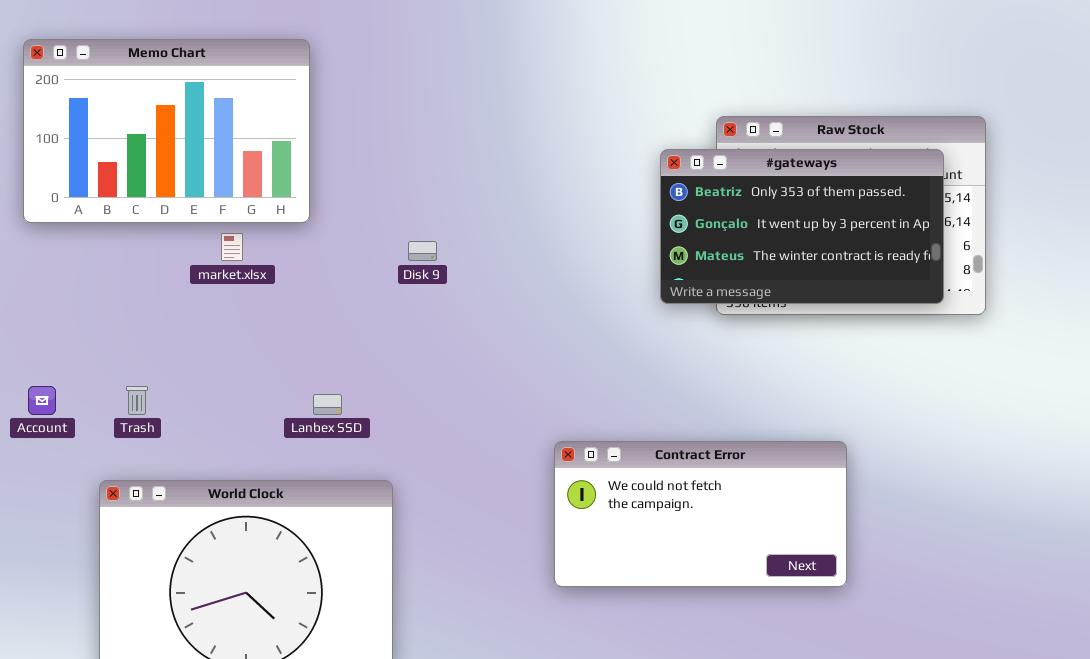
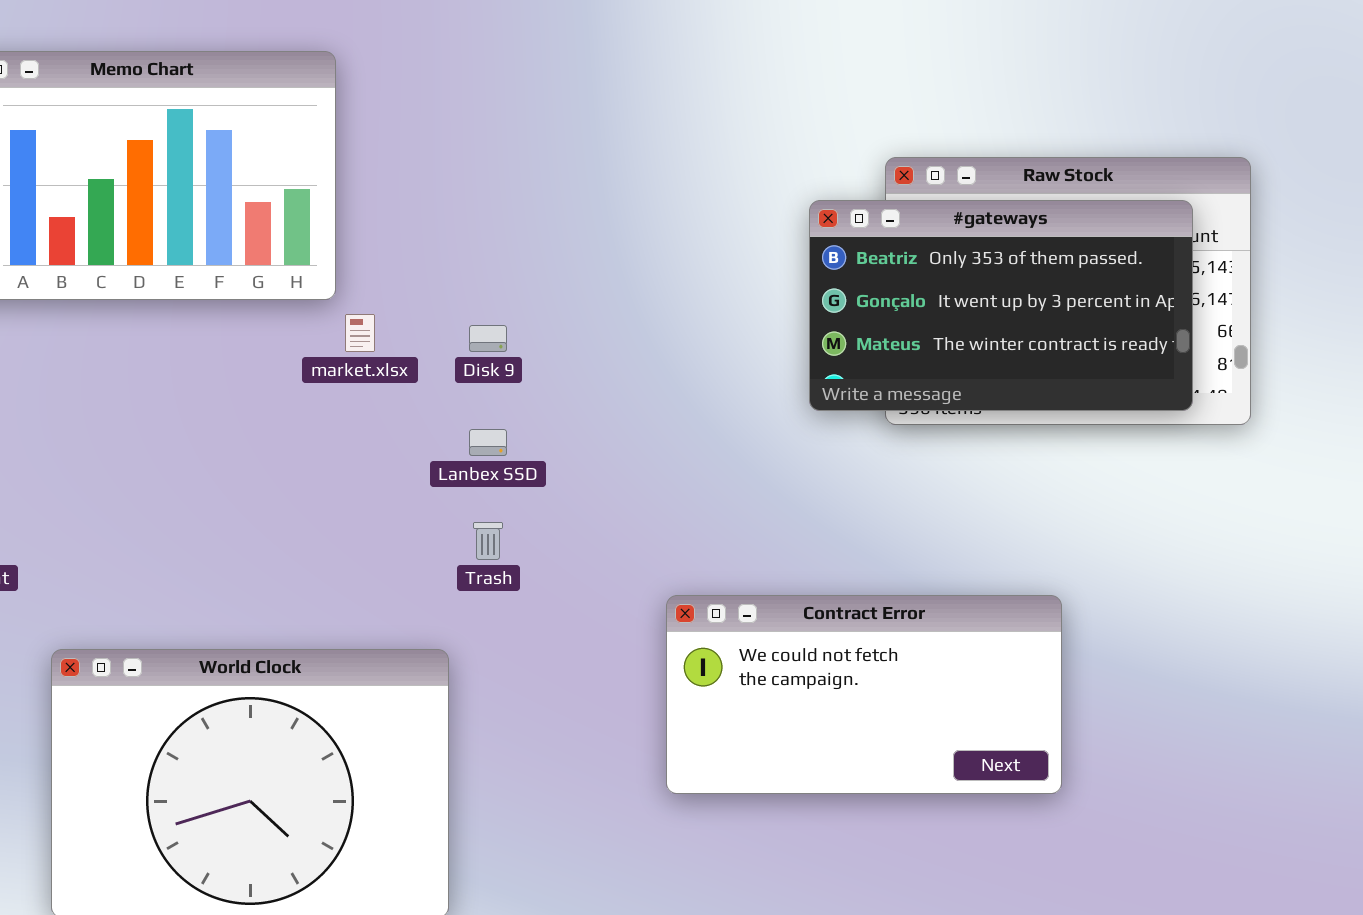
market.xlsx: [221,233,243,261] -> [345,314,375,352], moved
Trash: [126,386,148,415] -> [473,522,503,560], moved
Lanbex SSD: [313,394,342,415] -> [469,429,507,456], moved

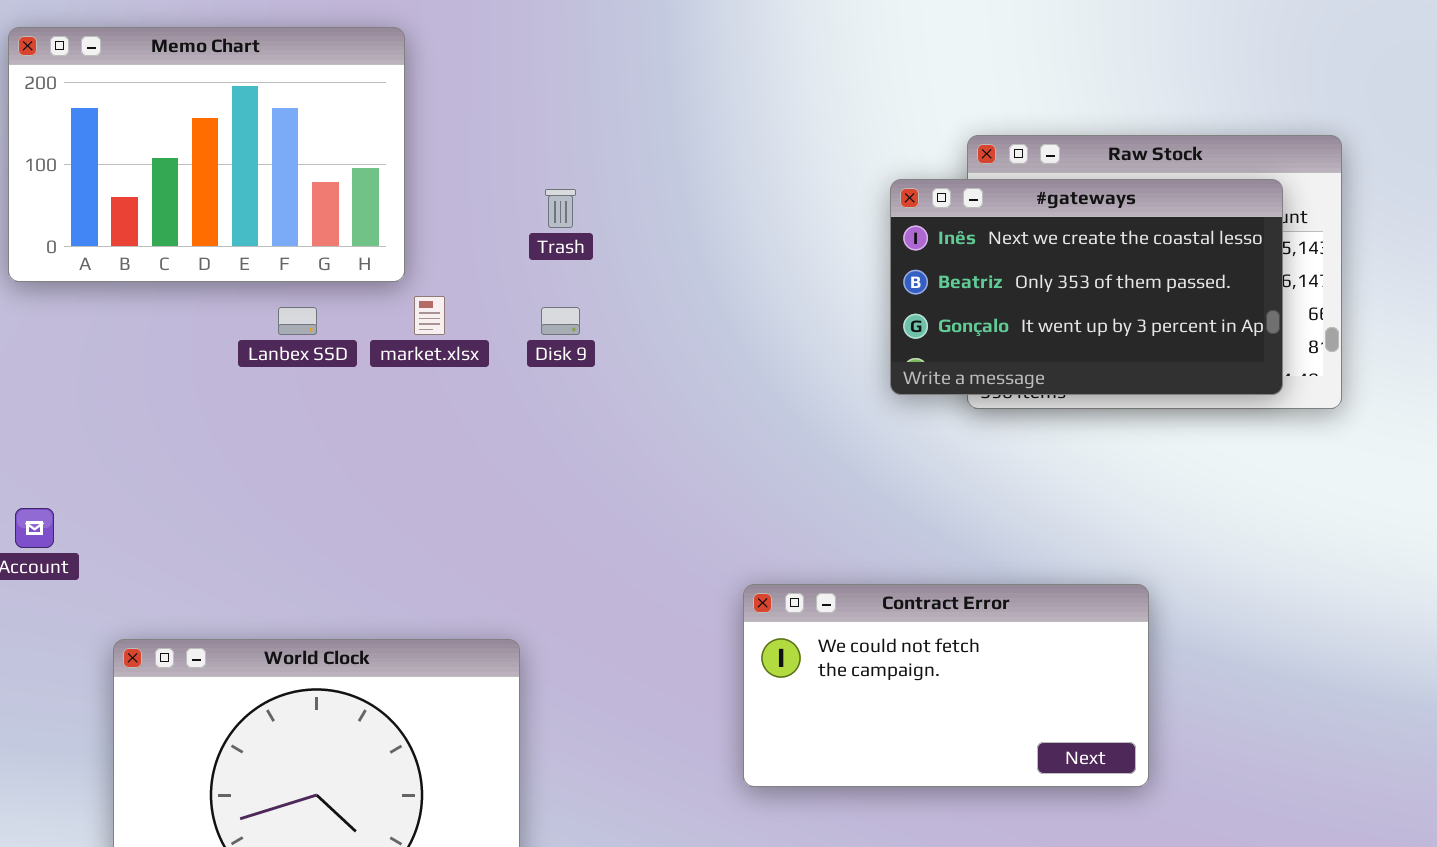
#gateways: [809,200,1193,411] -> [890,179,1283,395], scrolled up 1 row
Lanbex SSD: [469,429,507,456] -> [278,307,317,335], moved
Trash: [473,522,503,560] -> [545,189,576,228], moved

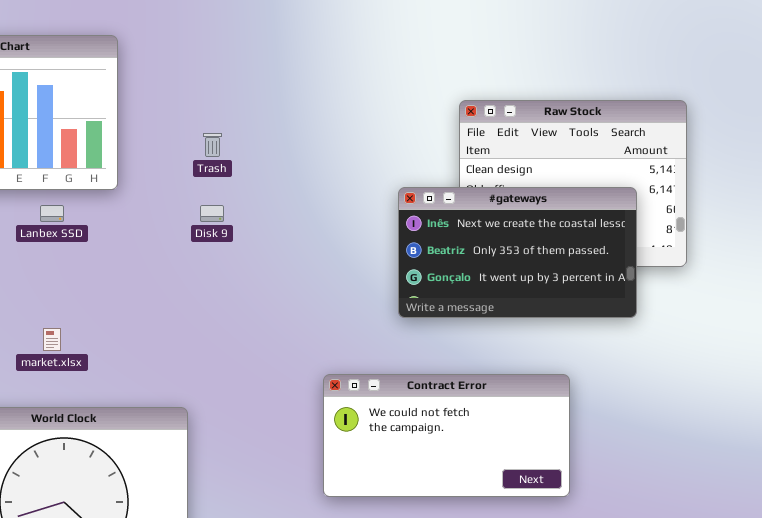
#gateways: [890,179,1283,395] -> [398,187,637,318], moved
market.xlsx: [414,296,445,335] -> [43,328,61,351], moved

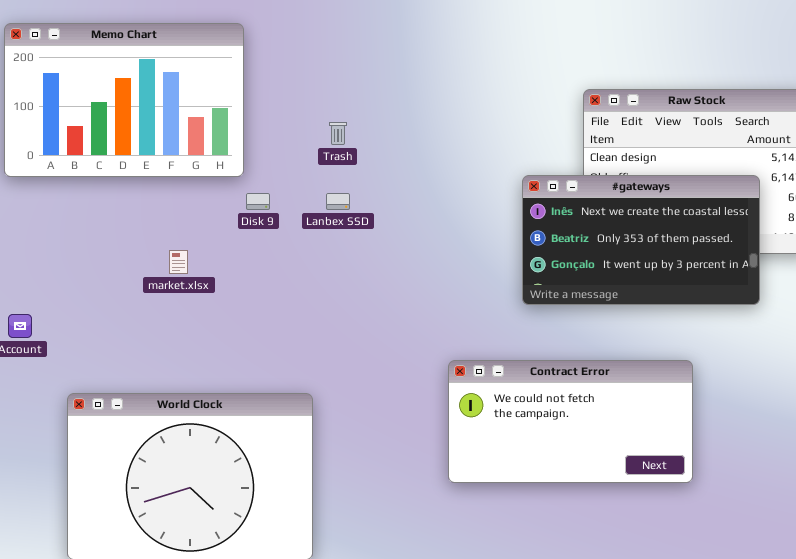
Lanbex SSD: [40,205,64,222] -> [326,193,350,210], moved
Disk 9: [200,205,224,222] -> [246,193,270,210], moved
market.xlsx: [43,328,61,351] -> [169,250,188,274], moved

